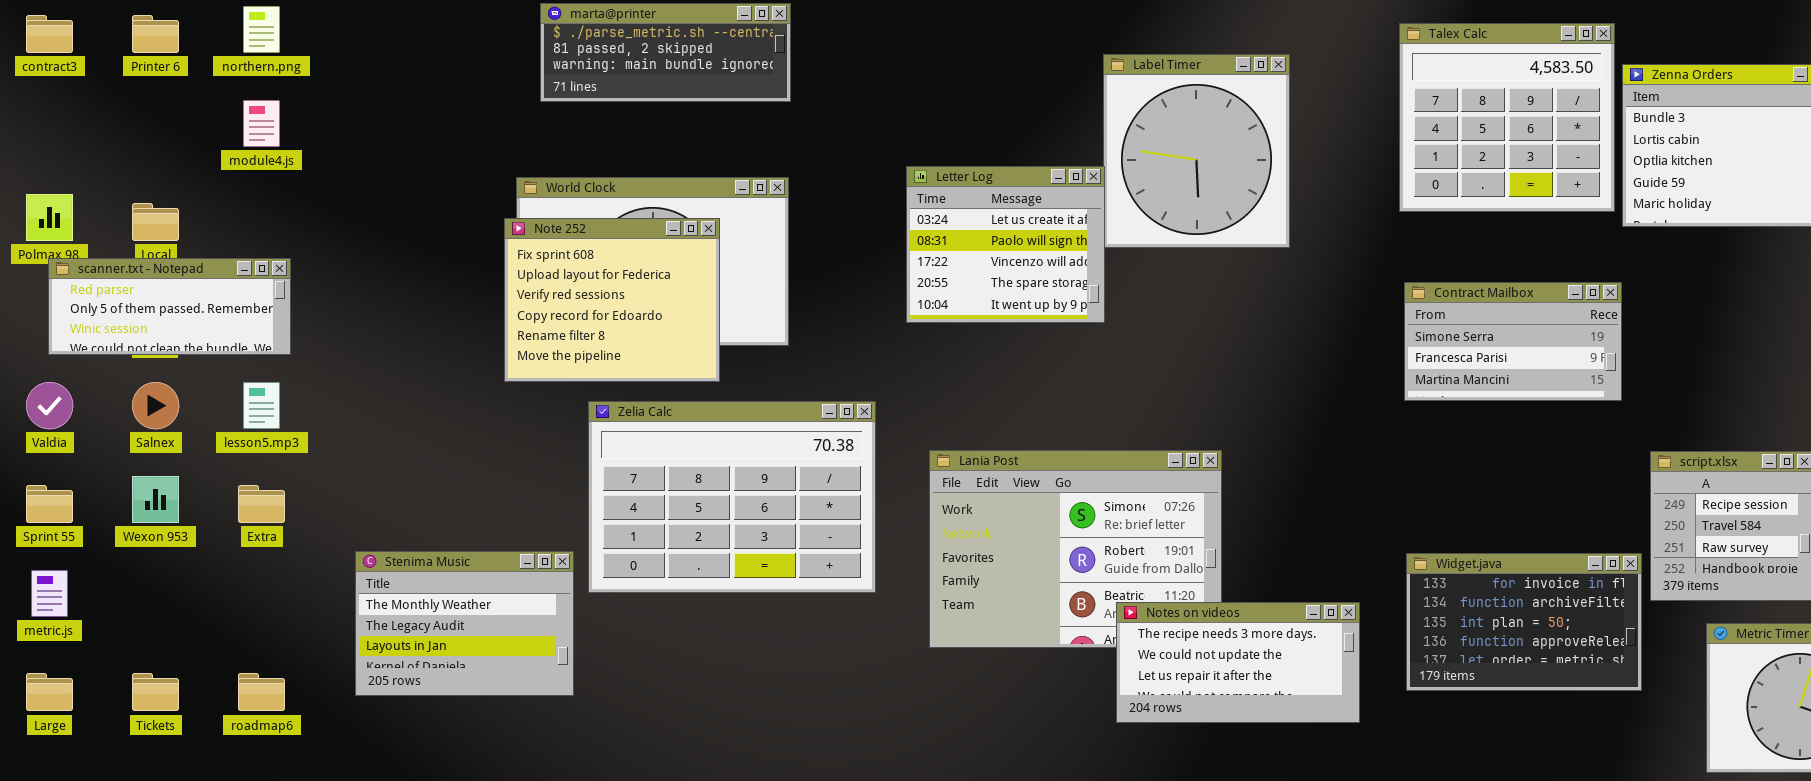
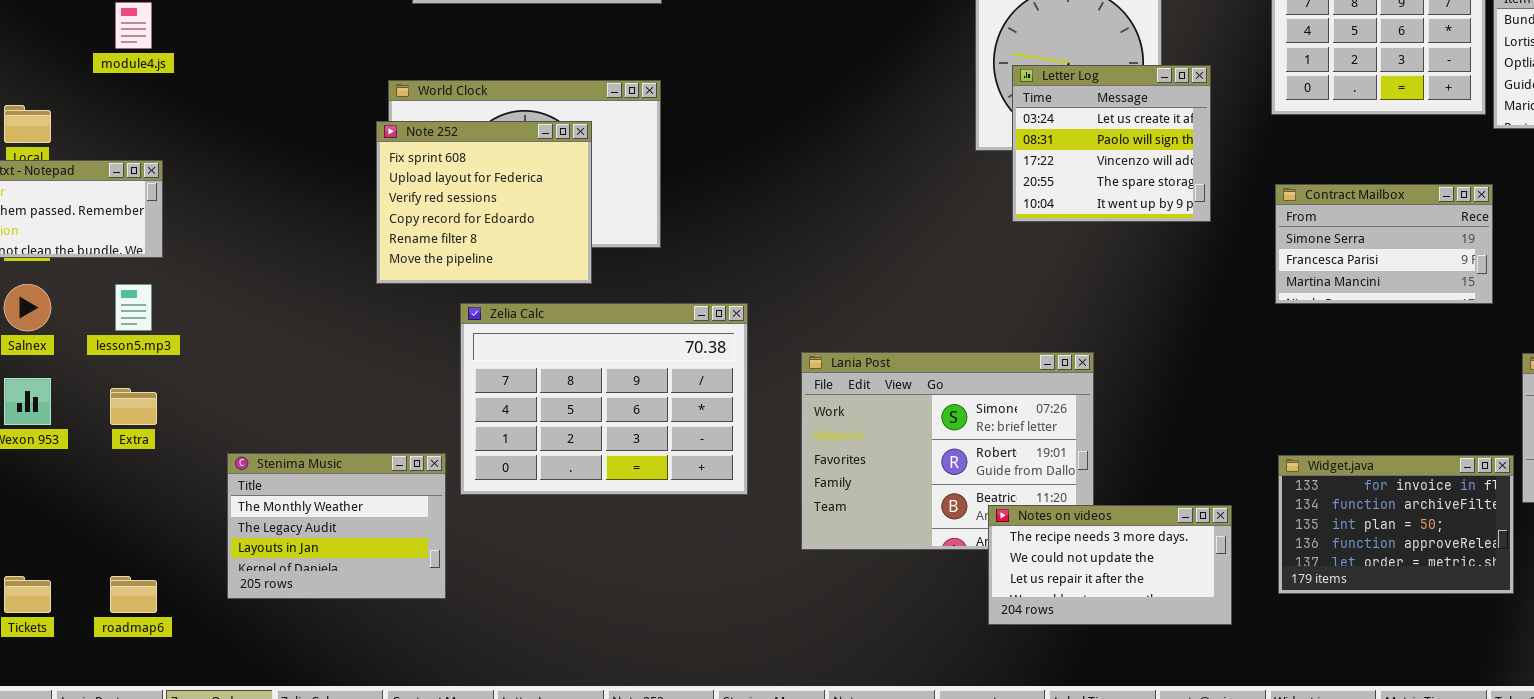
Letter Log: [906,166,1105,323] -> [1012,65,1211,222], moved

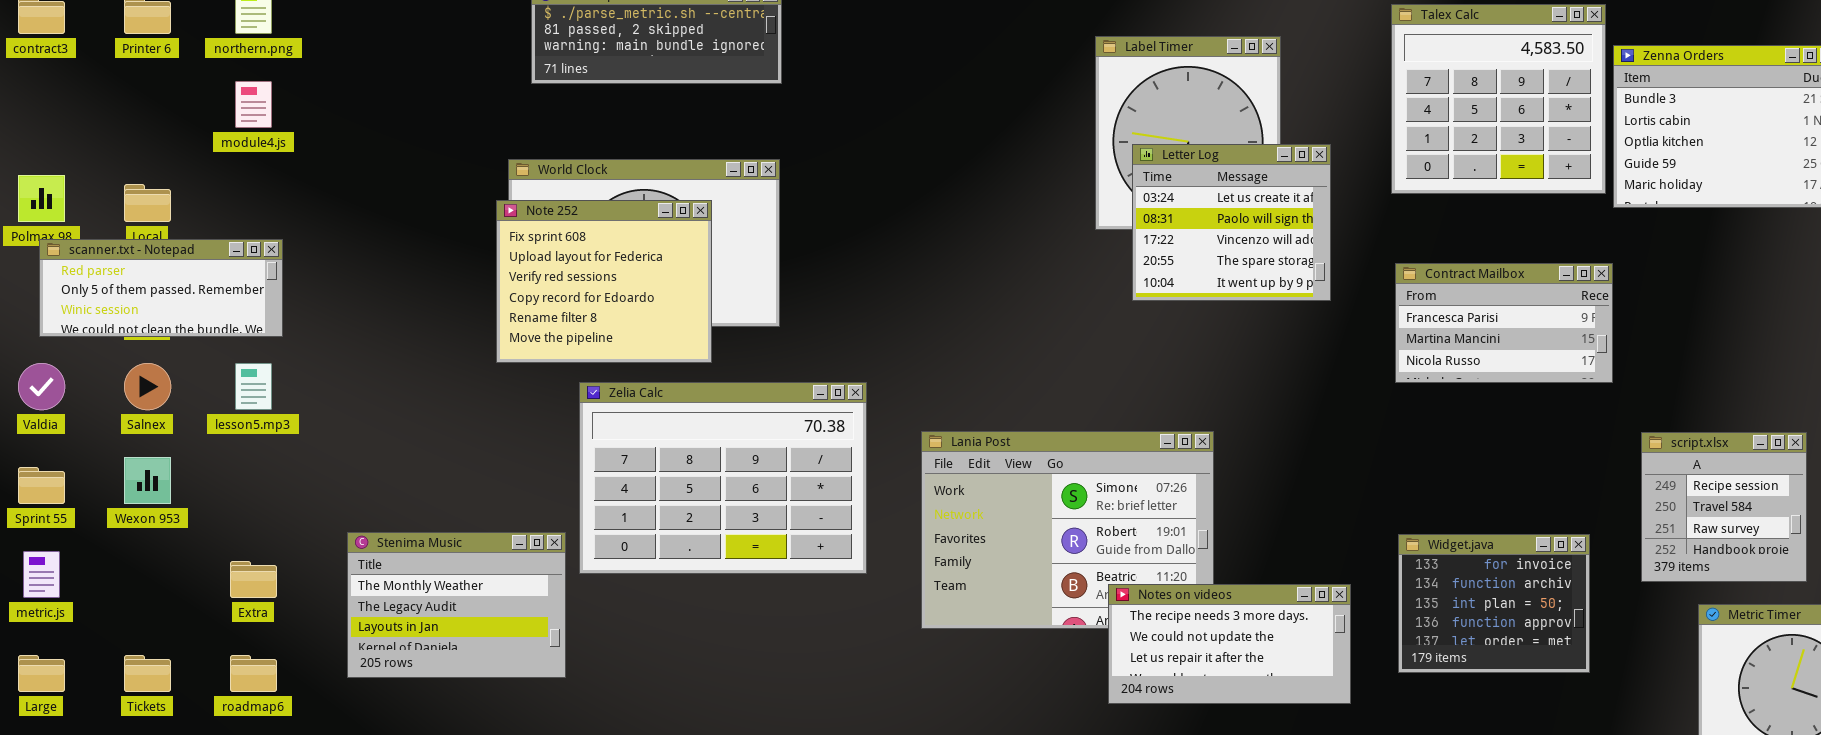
Contract Mailbox: [1275,184,1493,304] -> [1395,263,1613,383], scrolled down 1 row
Extra: [110,388,157,425] -> [230,561,277,598], moved
Widget.java: [1278,455,1514,594] -> [1398,534,1590,673], resized

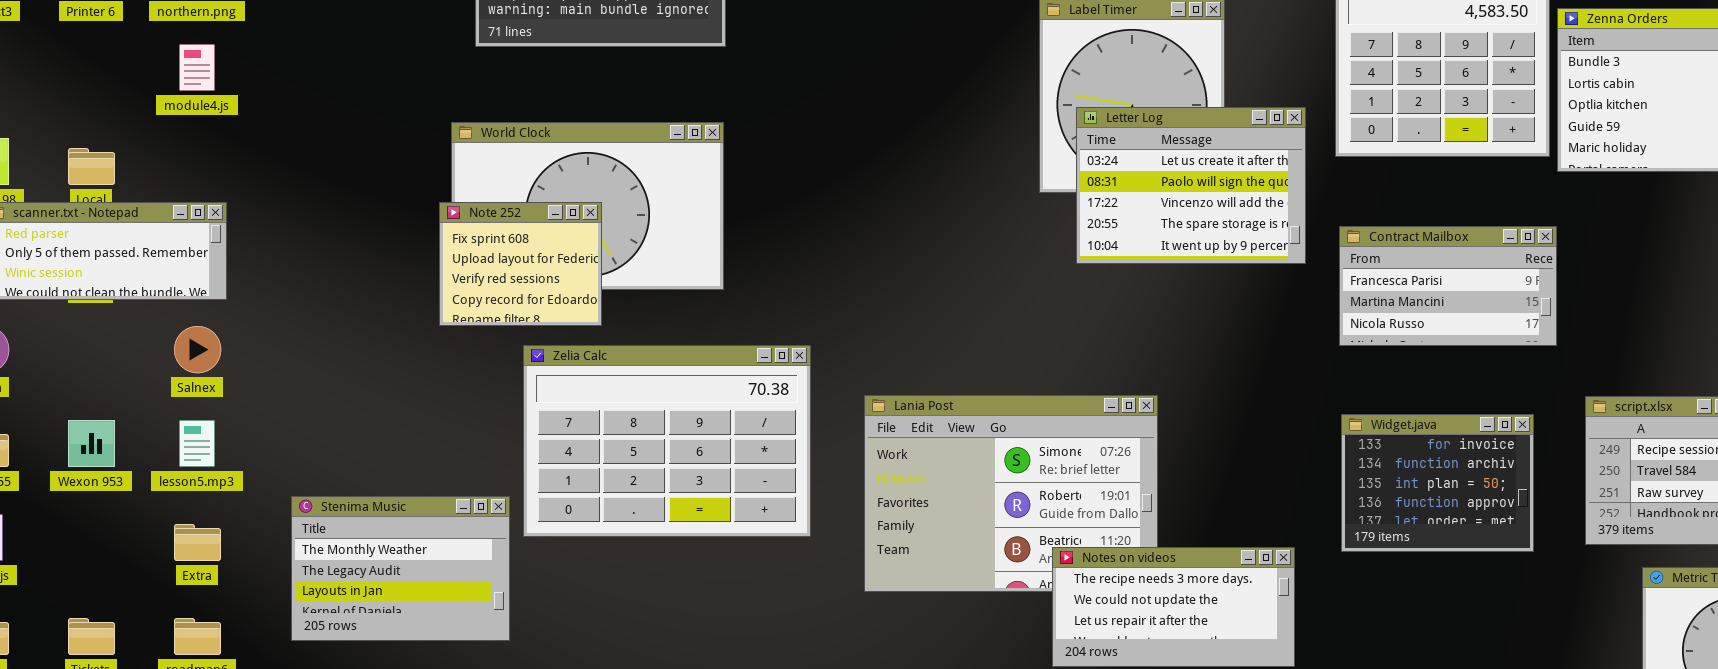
Letter Log: [1132,144,1331,301] -> [1076,107,1306,264], resized
Note 252: [496,200,712,363] -> [439,202,602,326], resized
Salnex: [124,363,171,410] -> [174,326,221,373], moved
lesson5.mp3: [235,363,272,410] -> [179,420,215,467], moved
Widget.java: [1398,534,1590,673] -> [1341,414,1534,552], moved

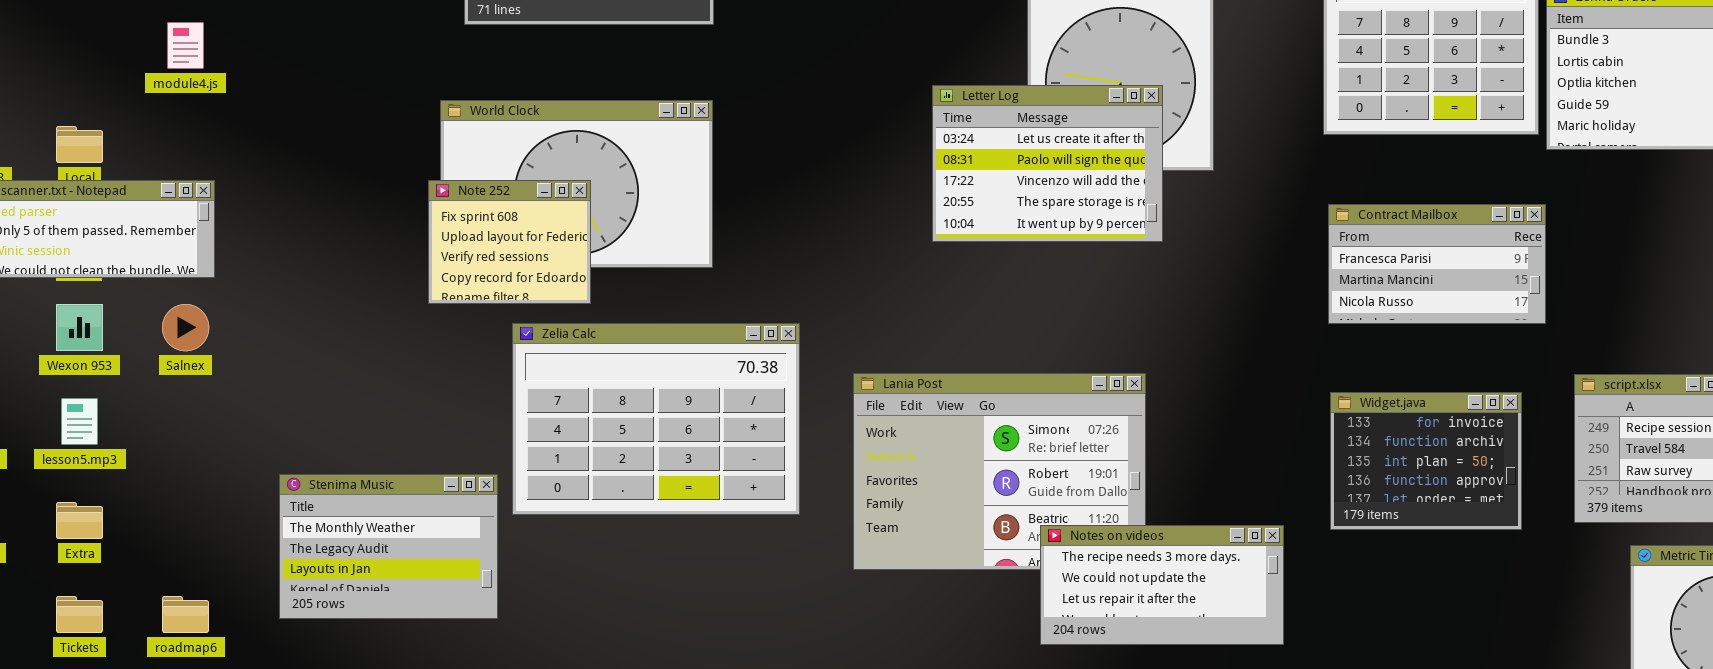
Letter Log: [1076,107,1306,264] -> [932,85,1163,242], moved
Wexon 953: [68,420,115,467] -> [56,304,103,351], moved
lesson5.mp3: [179,420,215,467] -> [61,398,98,445], moved
Extra: [174,524,221,561] -> [56,502,103,539], moved

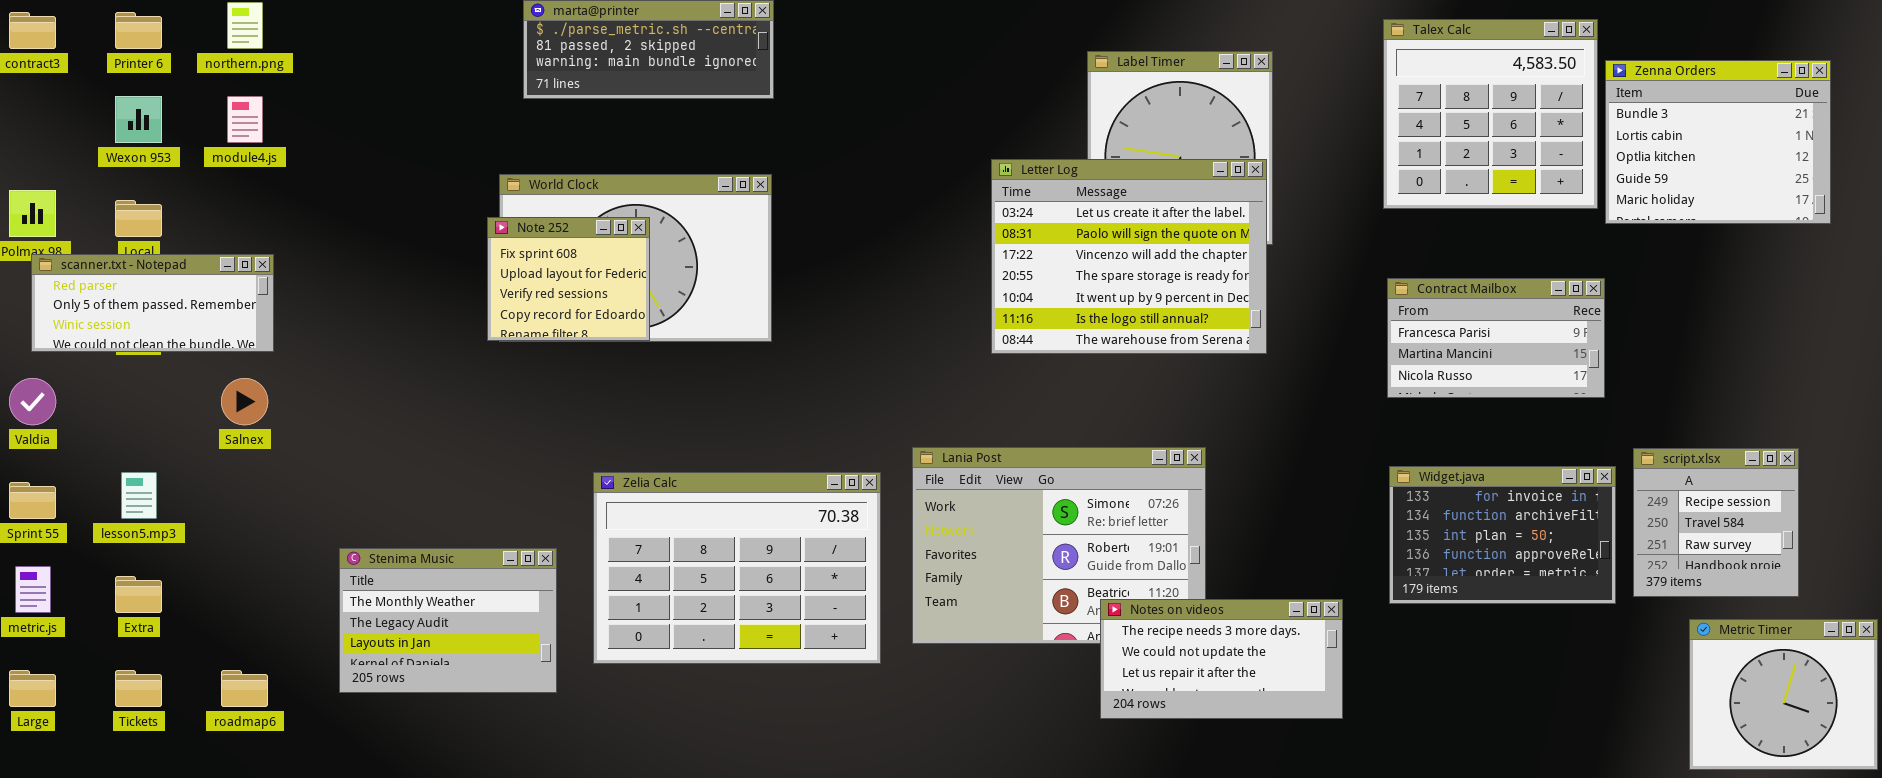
Letter Log: [932,85,1163,242] -> [991,159,1267,354], resized
Note 252: [428,180,591,304] -> [487,217,650,341], moved
Wexon 953: [56,304,103,351] -> [115,96,162,143], moved
Zelia Calc: [512,323,800,515] -> [593,472,881,664], moved
Widget.java: [1330,392,1522,530] -> [1389,466,1616,604], resized

